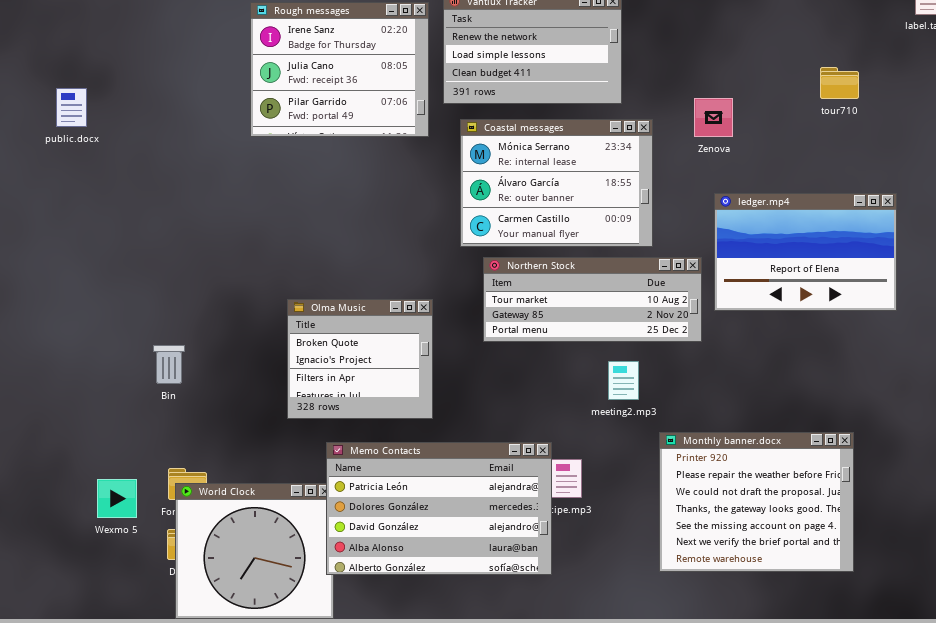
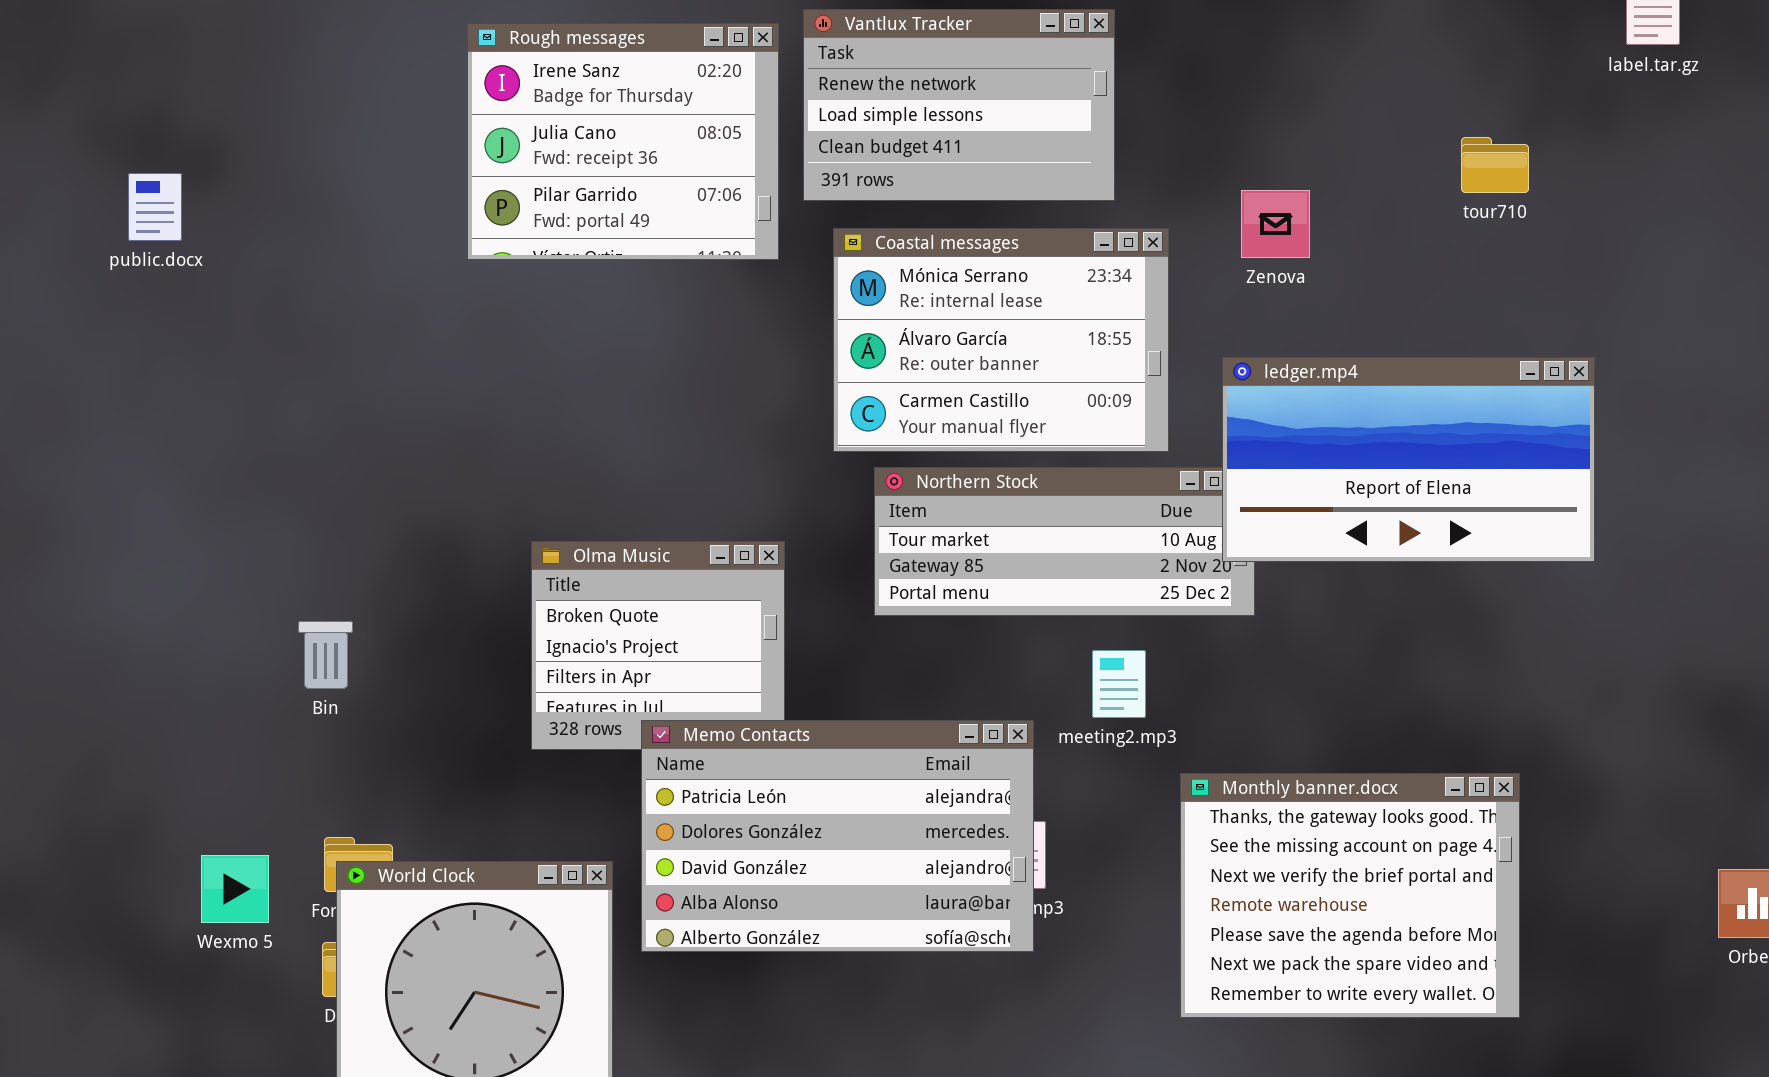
ledger.mp4: [714,193,897,311] -> [1222,357,1595,562], resized
Monthly banner.docx: [659,432,854,572] -> [1180,773,1520,1018], scrolled down 3 rows
Memo Contacts: [326,442,552,575] -> [641,720,1034,952], moved

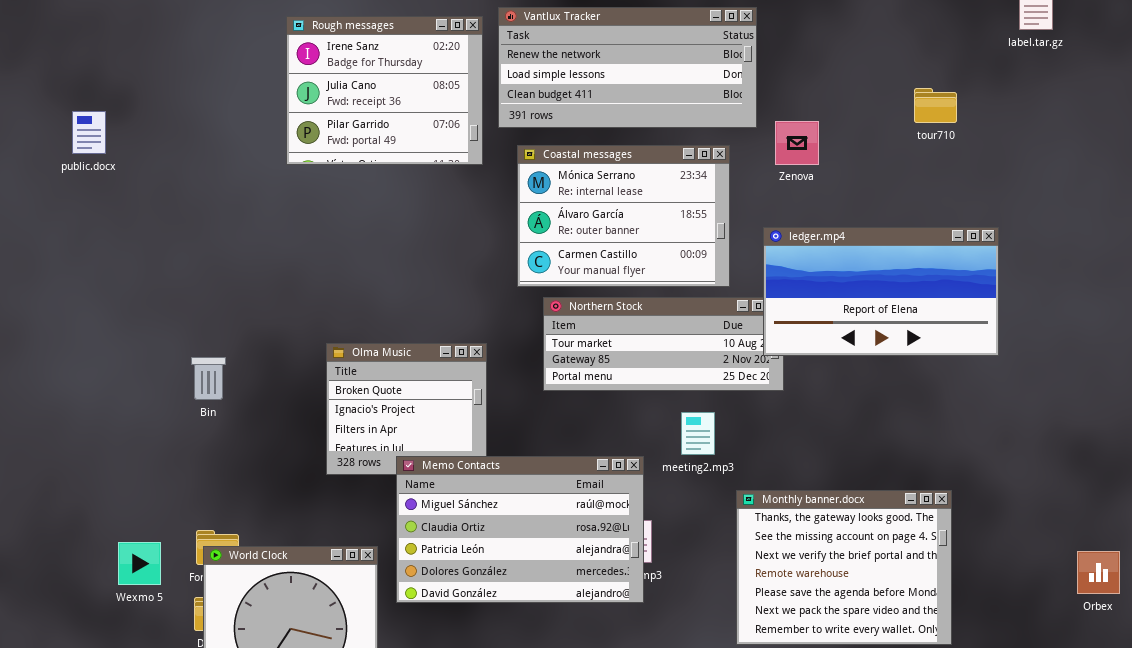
Vantlux Tracker: [803,9,1115,201] -> [498,7,757,128], resized
Bin: [298,621,353,689] -> [191,357,226,400], moved
Memo Contacts: [641,720,1034,952] -> [396,456,644,603], scrolled up 2 rows

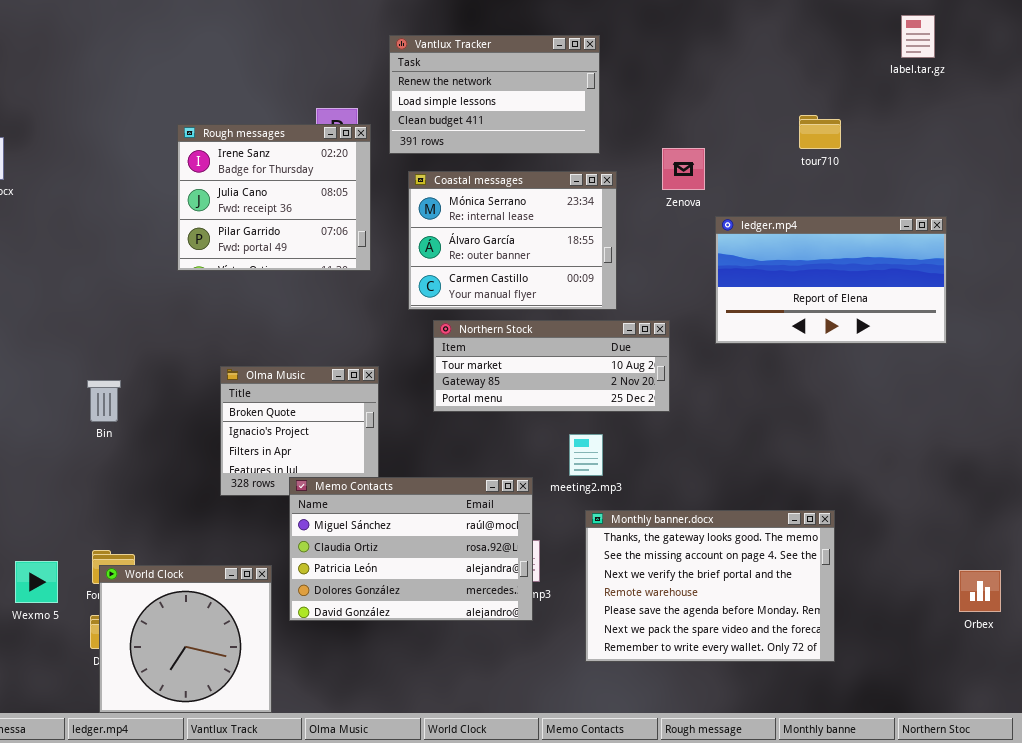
Vantlux Tracker: [498,7,757,128] -> [389,35,600,154], resized
Rough messages: [286,16,483,165] -> [177,124,371,271], moved
ledger.mp4: [763,227,999,356] -> [715,216,947,344], moved
Monthly banner.docx: [736,490,952,645] -> [585,510,835,662], resized

